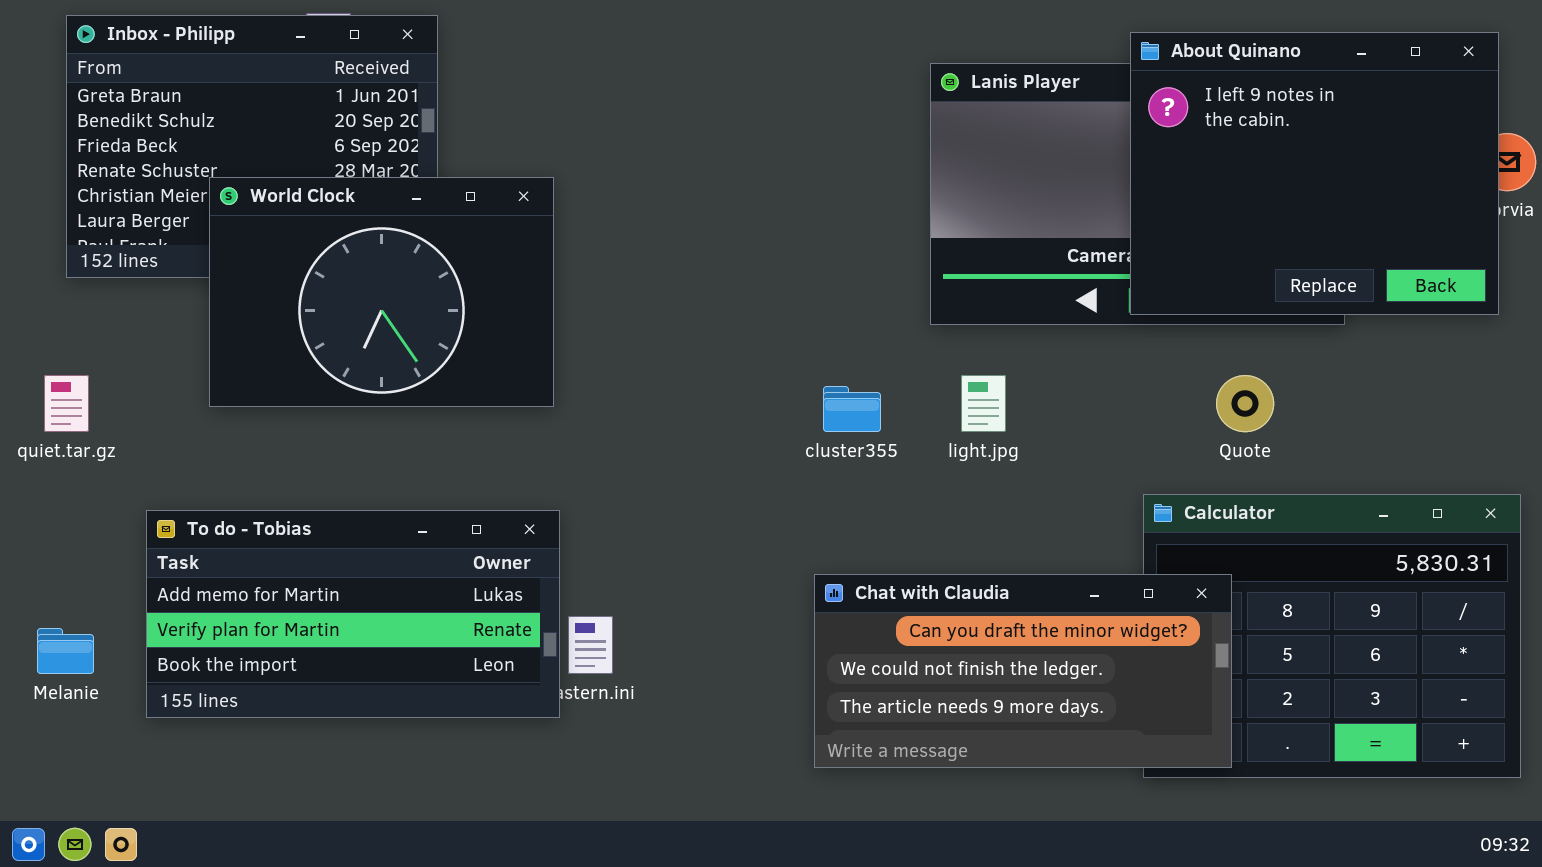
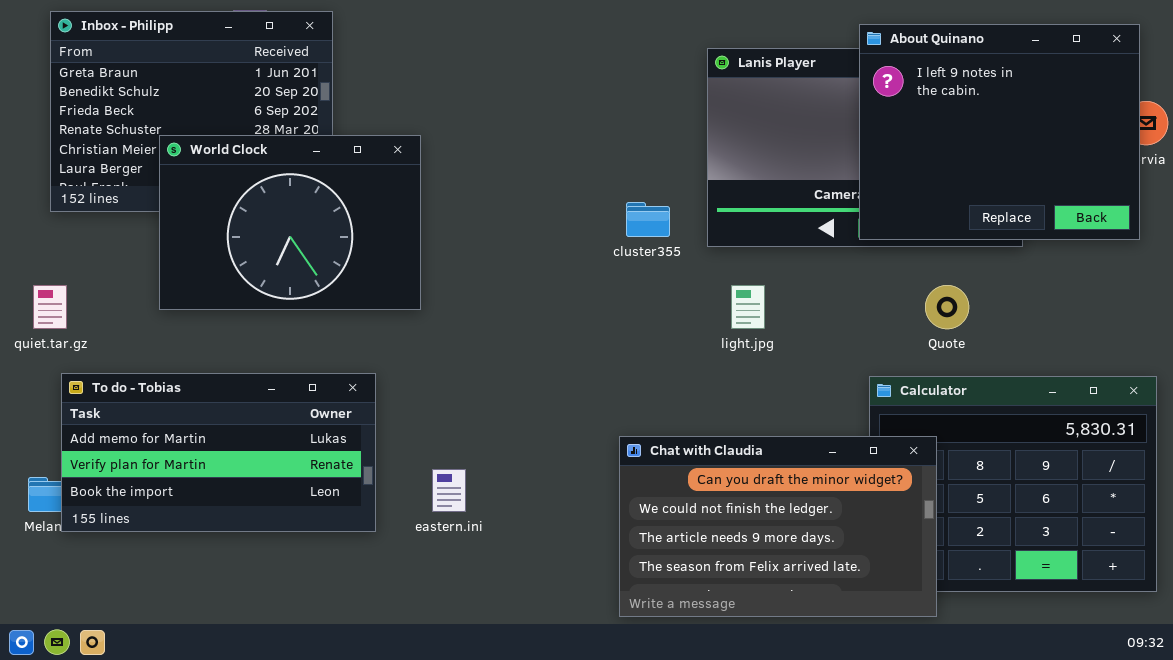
cluster355: [823,386,881,432] -> [626,202,670,237], moved
To do - Tobias: [146,510,560,718] -> [61,373,376,532], moved
Chat with Claudia: [814,574,1232,768] -> [619,436,937,617], resized

